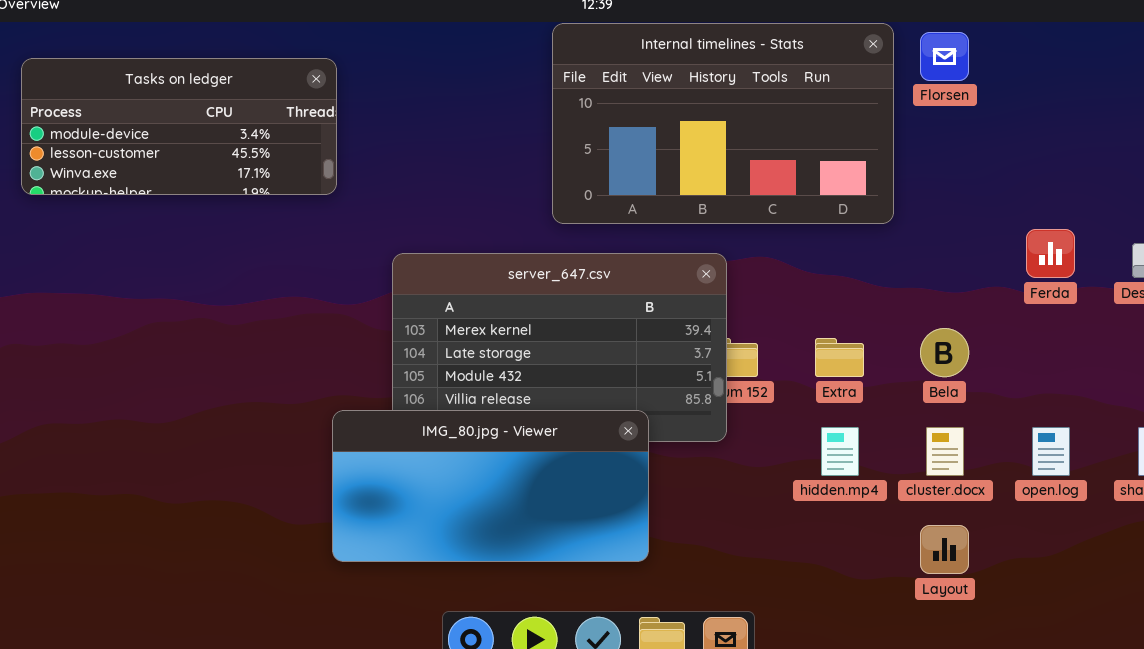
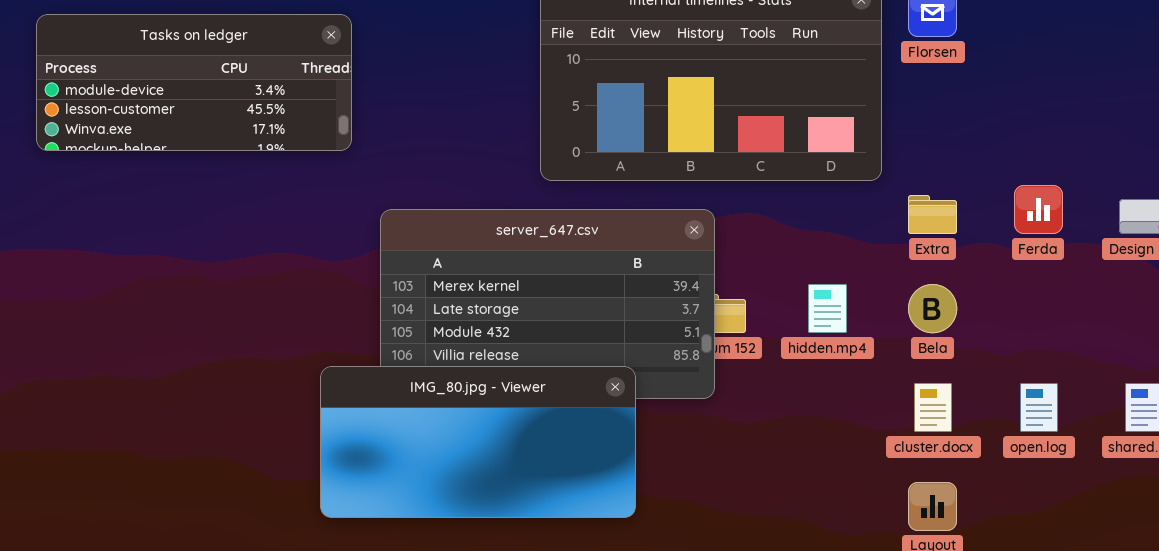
Tasks on ledger: [21,58,337,195] -> [36,14,352,151], moved
Extra: [815,338,864,377] -> [908,195,957,234], moved
hidden.mp4: [821,427,859,476] -> [808,284,847,333], moved

